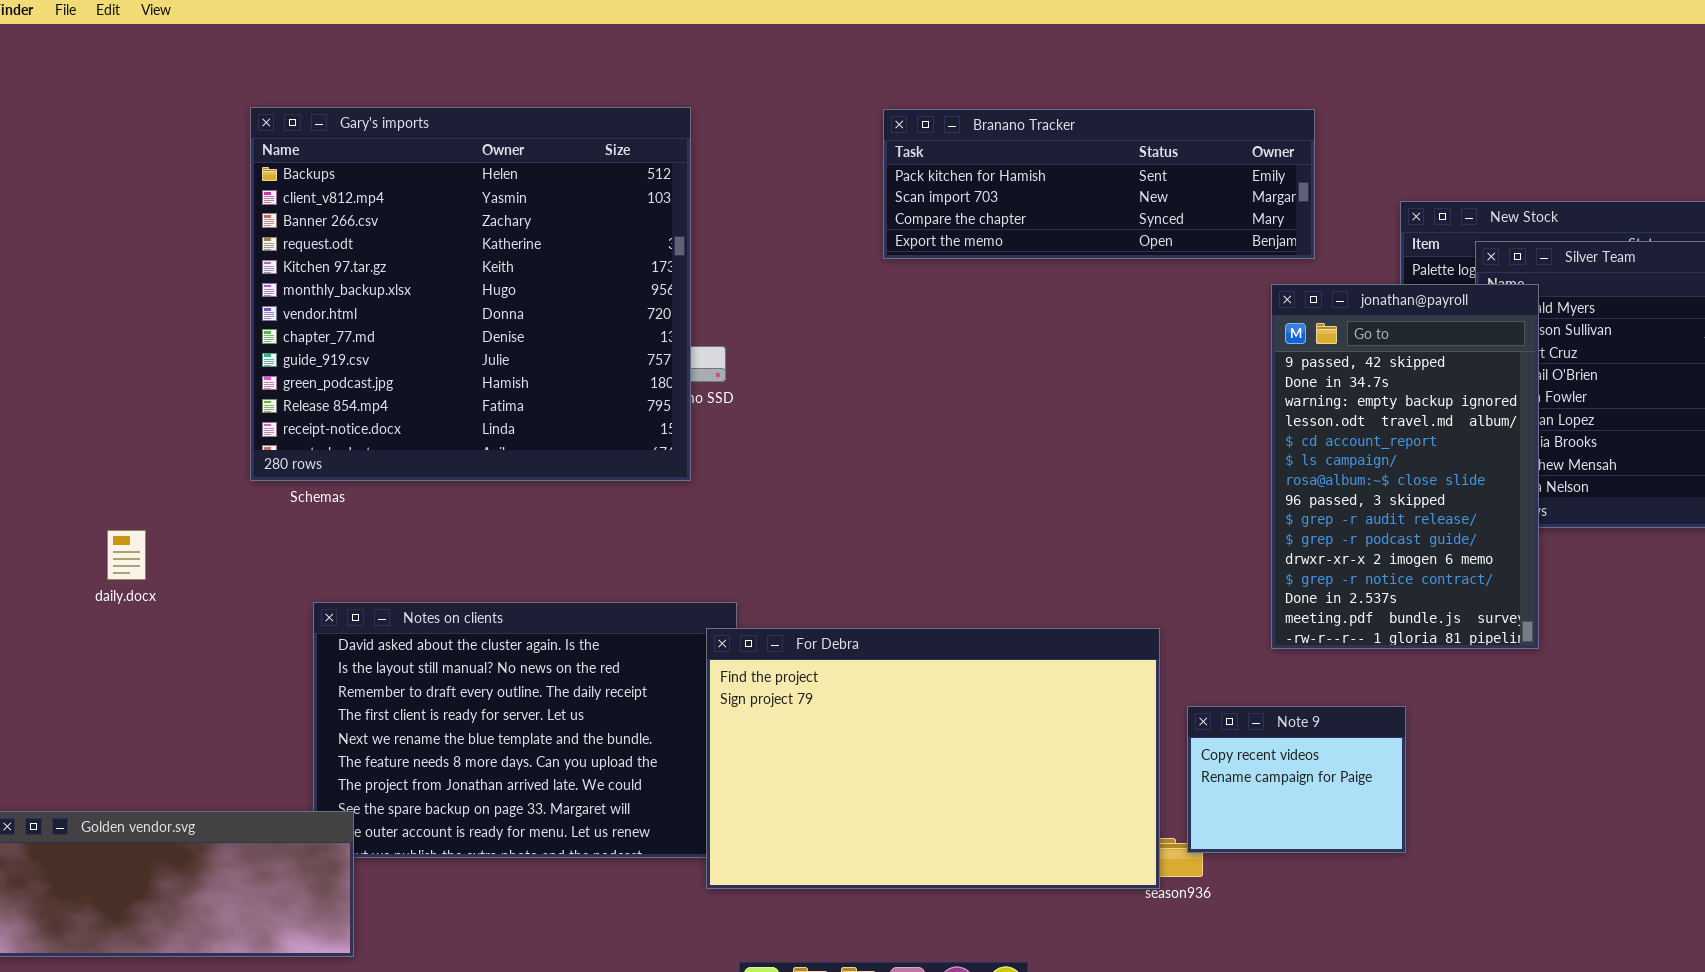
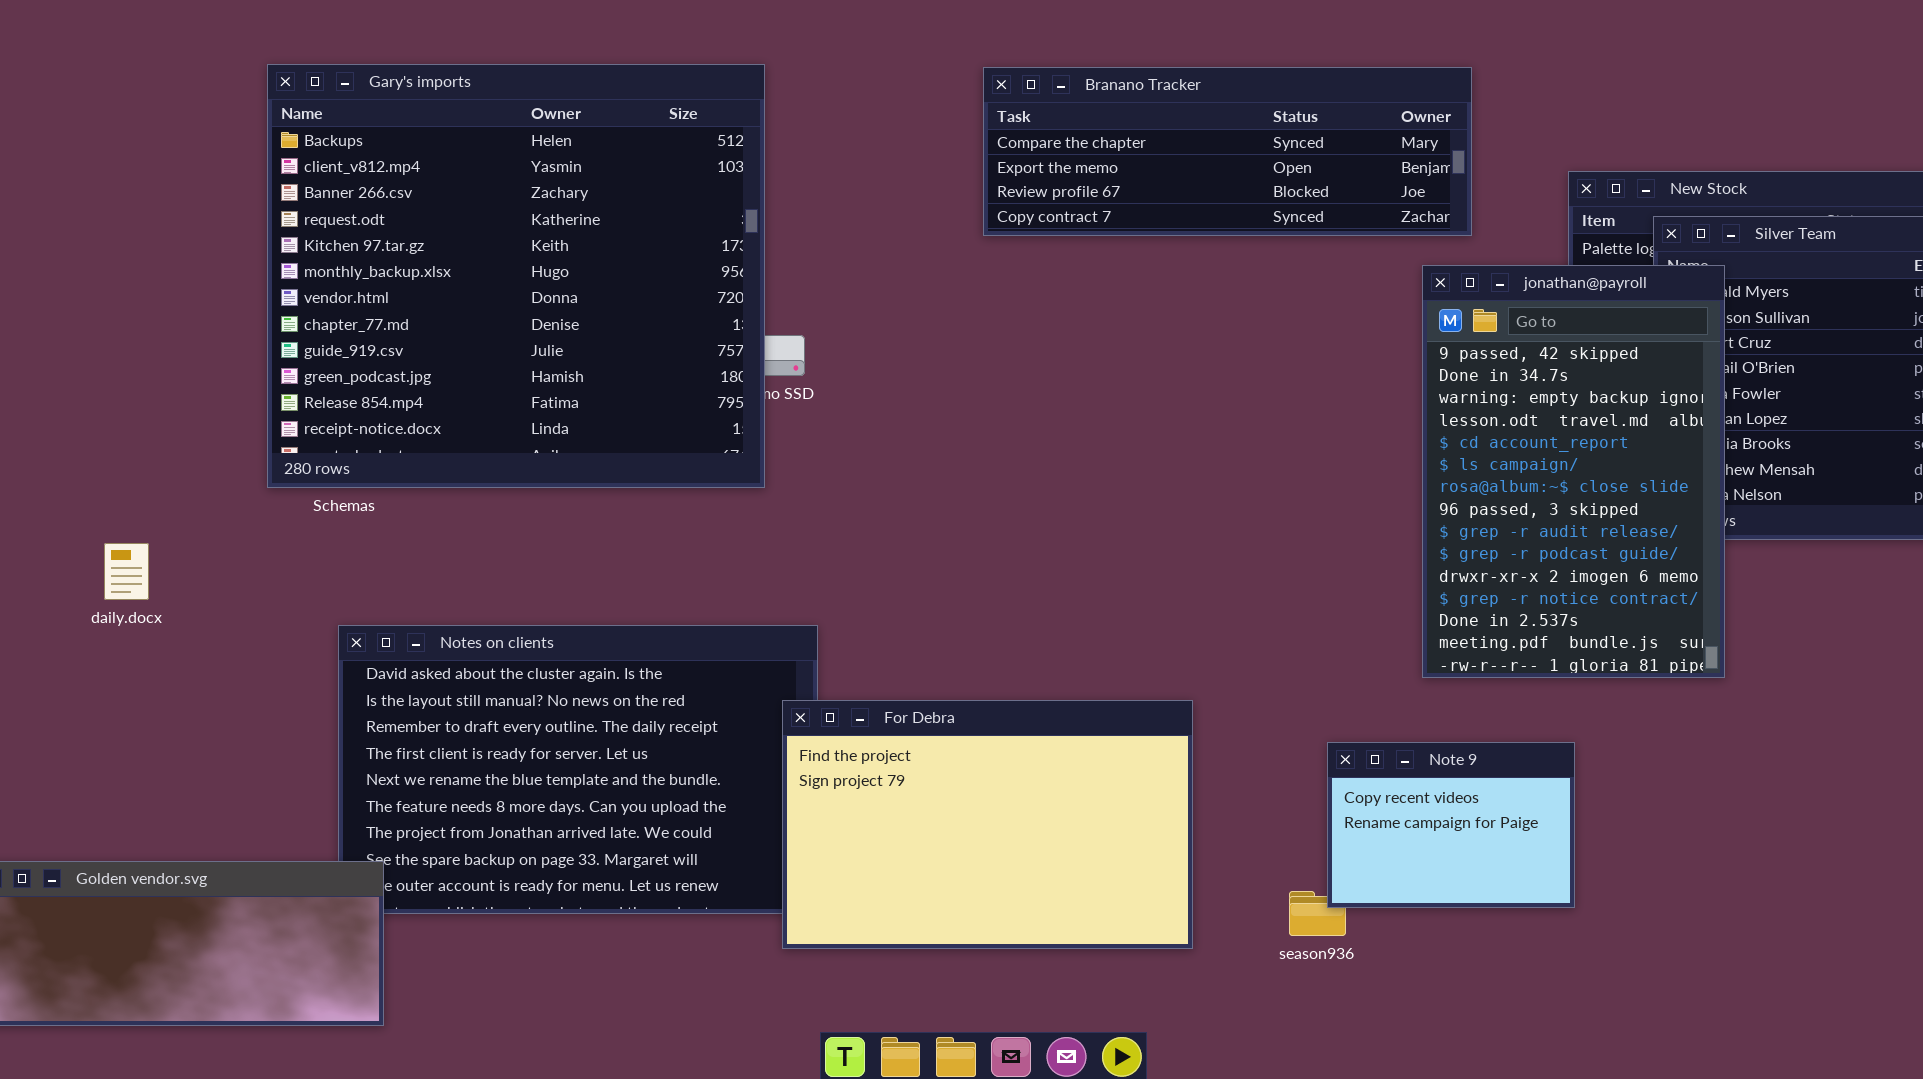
Branano Tracker: [883,109,1315,259] -> [983,67,1472,236], scrolled down 2 rows
For Debra: [706,628,1160,889] -> [782,700,1193,949], resized

